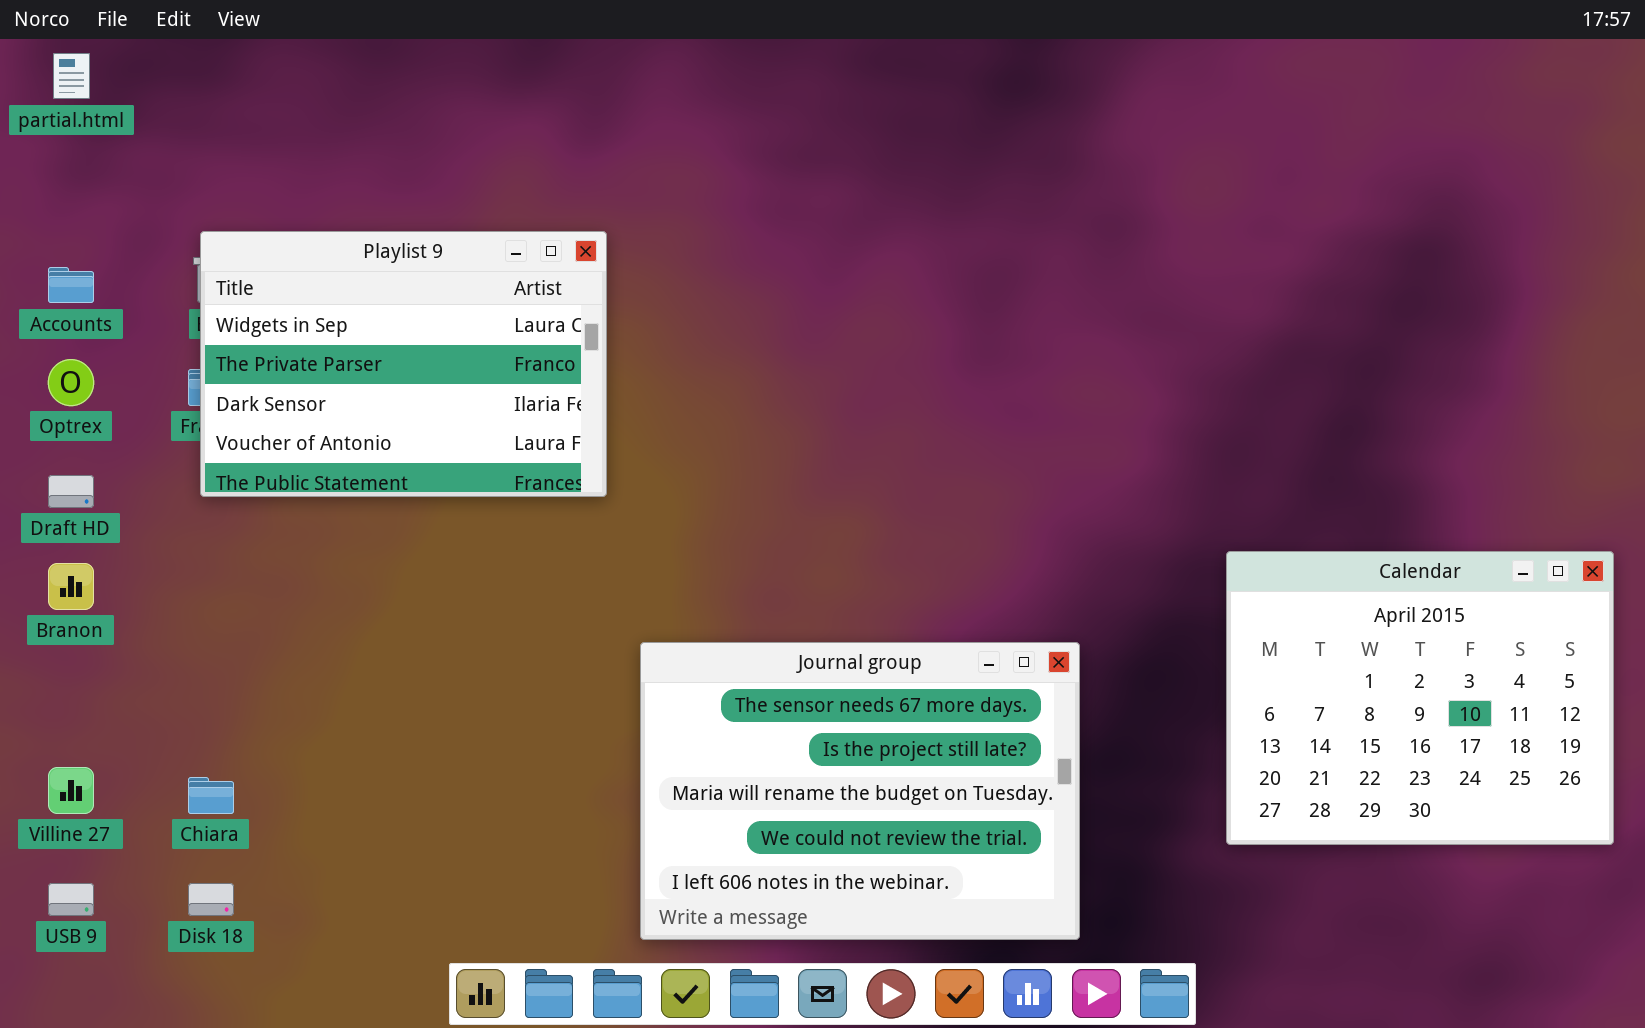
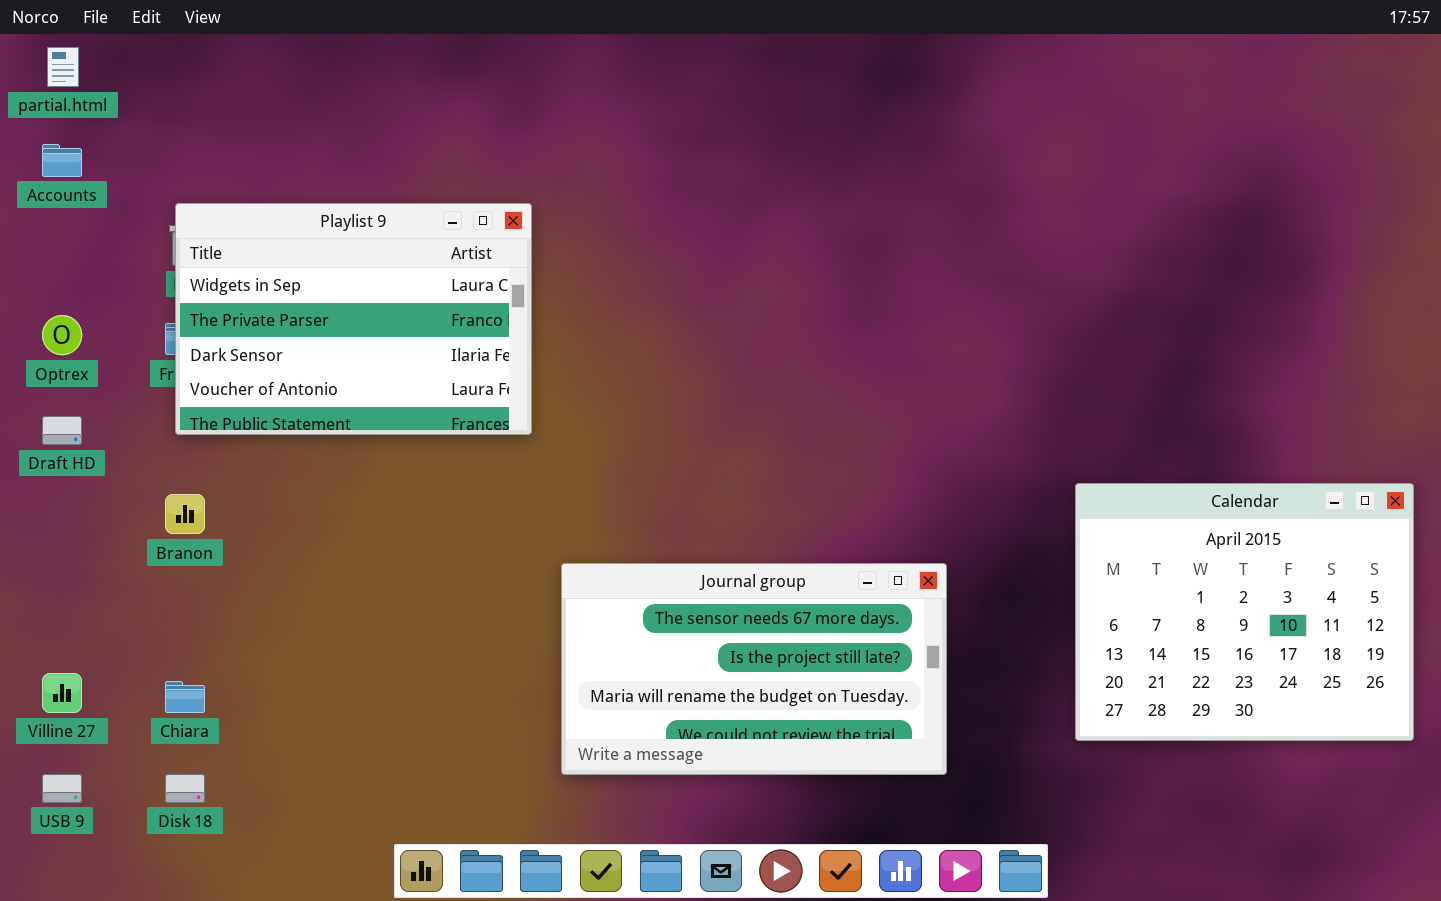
Accounts: [48,267,94,303] -> [42,144,82,177], moved
Branon: [48,563,94,610] -> [165,494,205,534], moved
Journal group: [640,642,1080,940] -> [561,563,947,775], resized

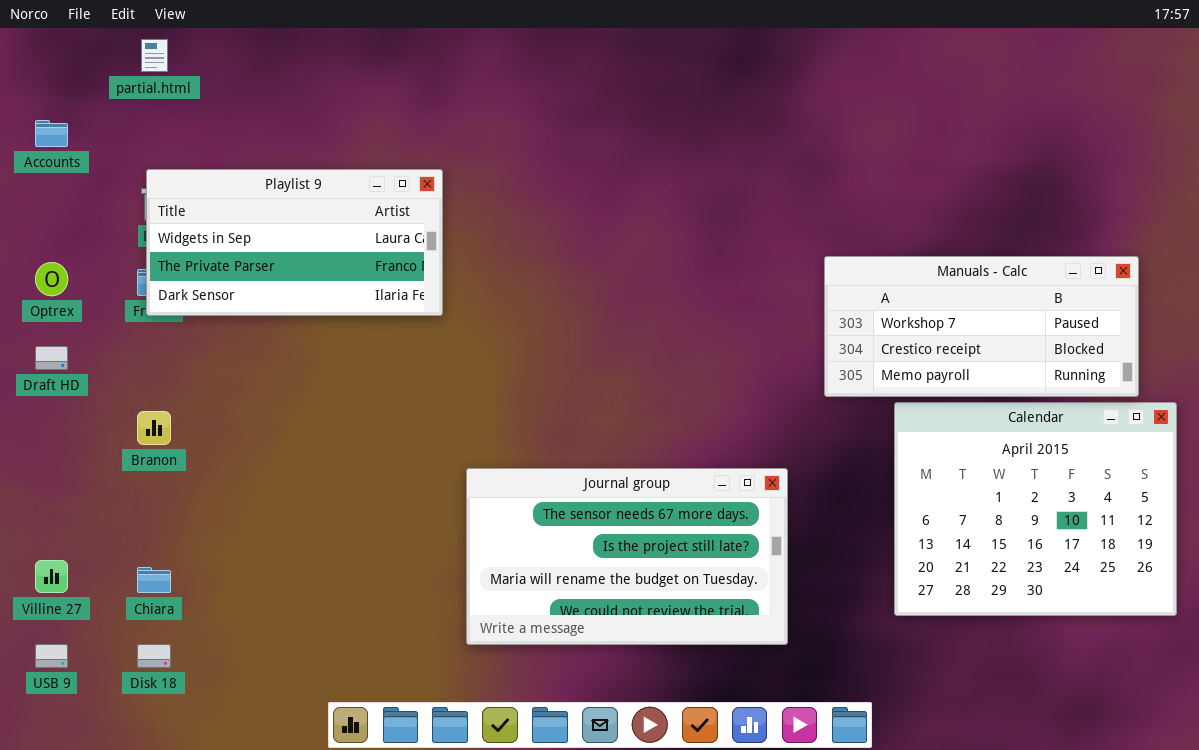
partial.html: [47,47,79,87] -> [141,39,168,72], moved
Playlist 9: [175,203,532,435] -> [146,169,443,316], resized
Manuals - Calc: none -> [824,256,1139,397], opened

